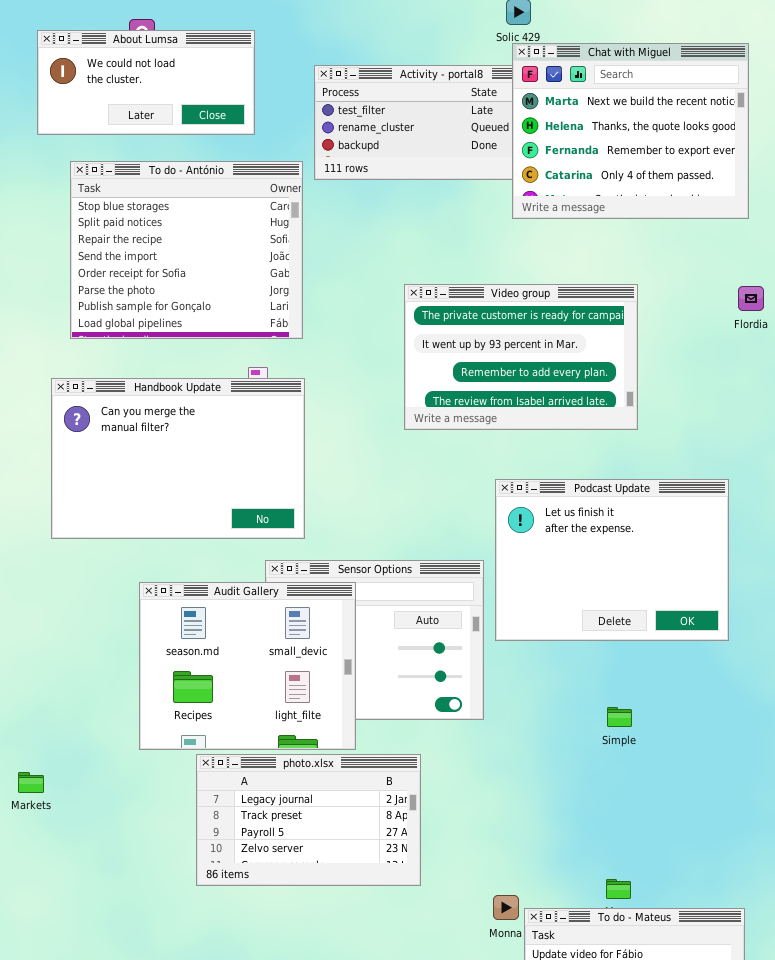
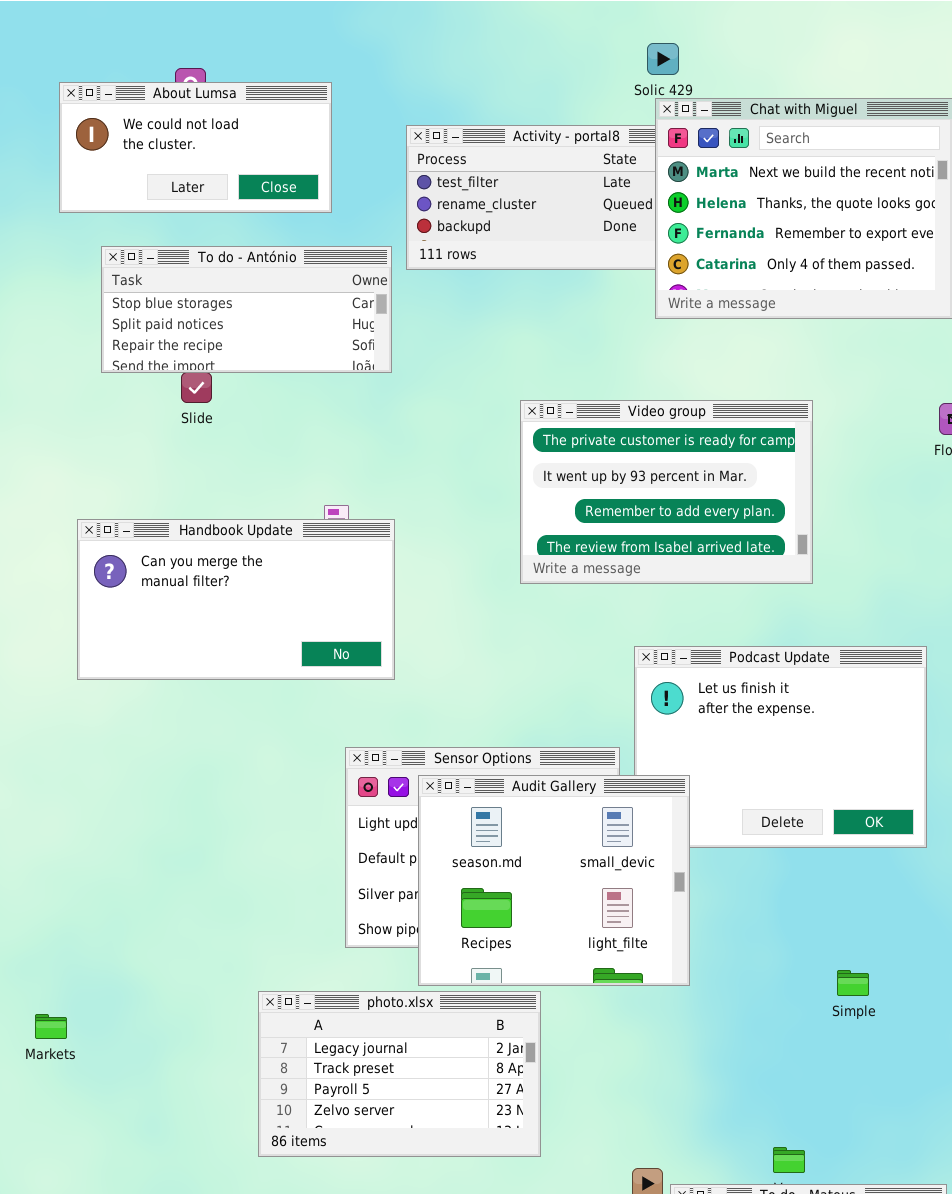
To do - António: [70,161,303,339] -> [101,246,392,373], resized
Handbook Update: [51,378,305,539] -> [77,519,395,680], resized
Audit Gallery: [139,582,356,750] -> [418,775,690,986], moved
Simple: [607,707,632,727] -> [837,970,869,996], moved

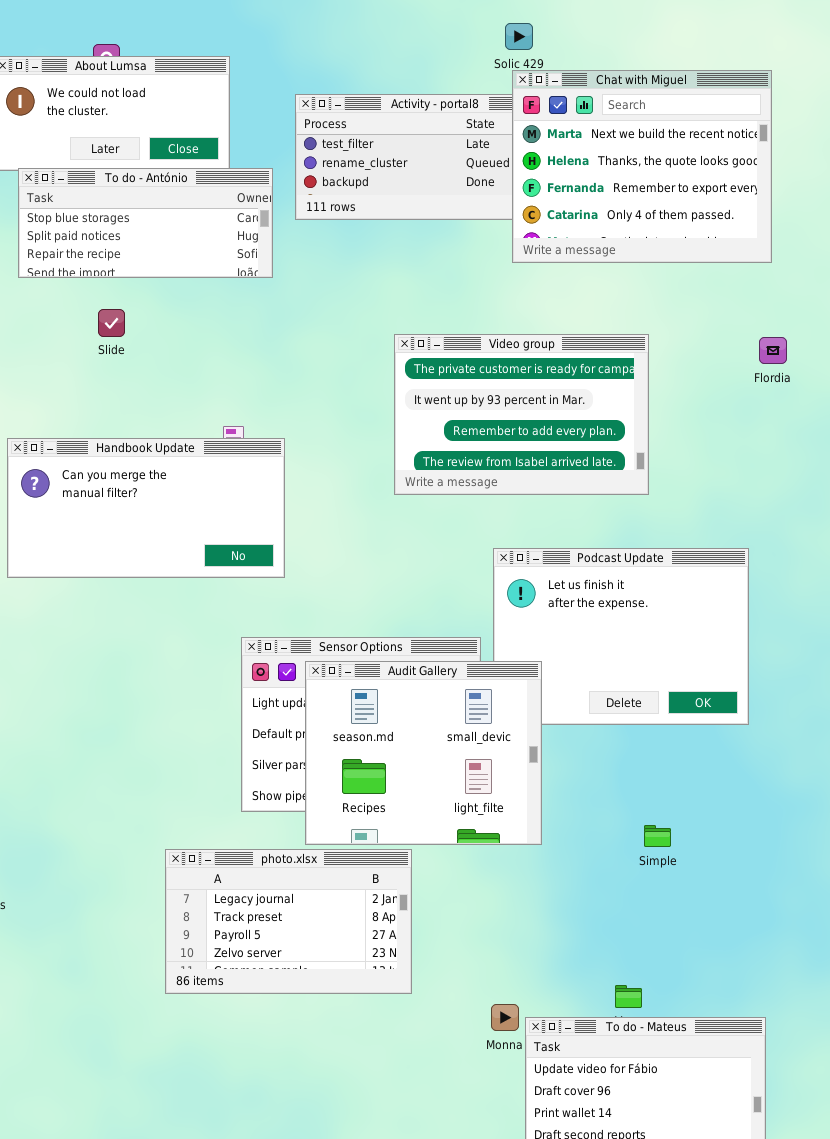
To do - António: [101,246,392,373] -> [18,168,273,278], moved
Simple: [837,970,869,996] -> [644,825,671,847], moved

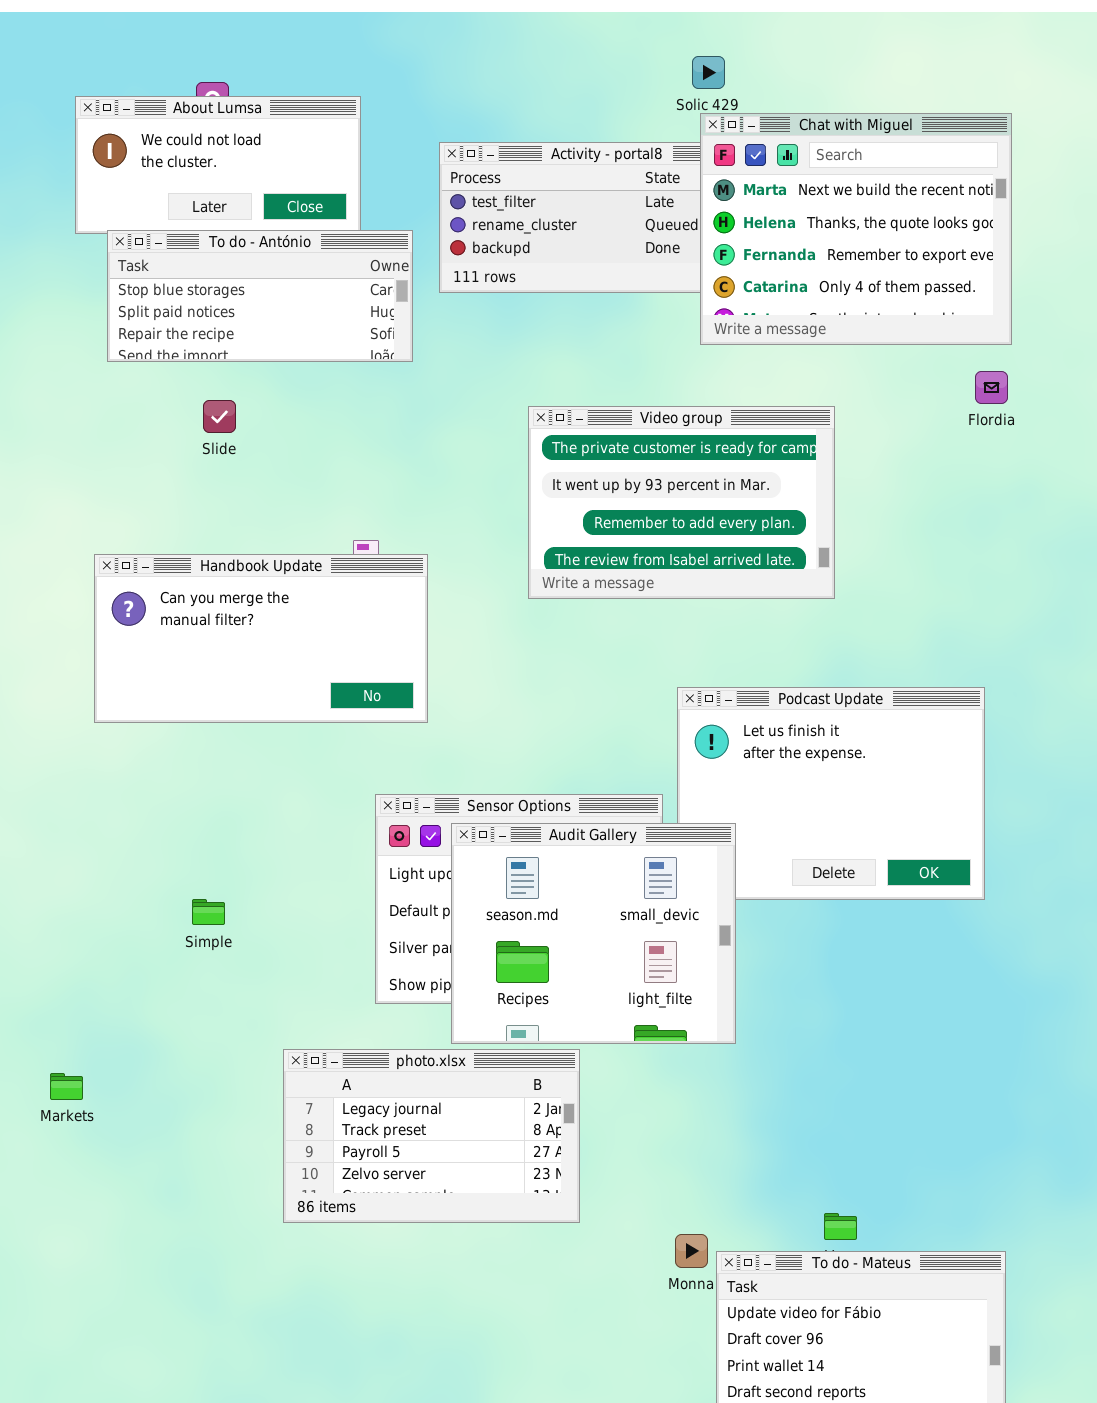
Video group: [394,334,649,495] -> [528,406,835,599], moved
Flordia: [759,337,787,364] -> [975,371,1008,404], moved
Simple: [644,825,671,847] -> [192,899,225,925], moved

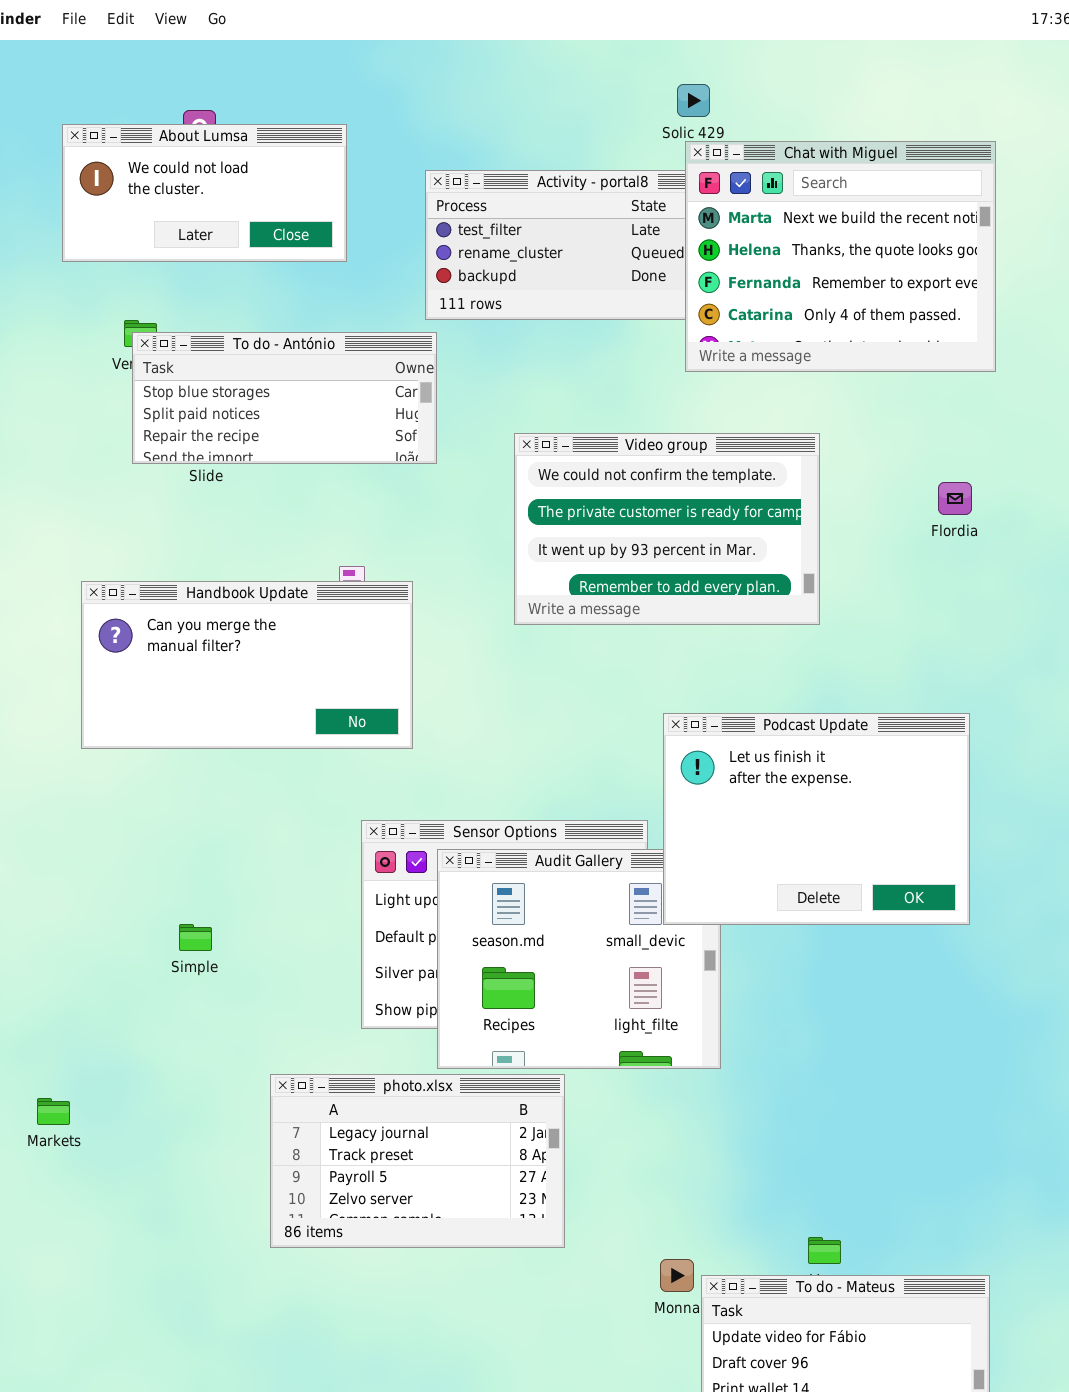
To do - António: [107,230,413,362] -> [132,332,437,464], moved
Flordia: [975,371,1008,404] -> [938,482,972,515], moved
Video group: [528,406,835,599] -> [514,433,820,625], scrolled up 1 row
Podcast Update: [677,687,985,900] -> [663,713,970,925], raised

